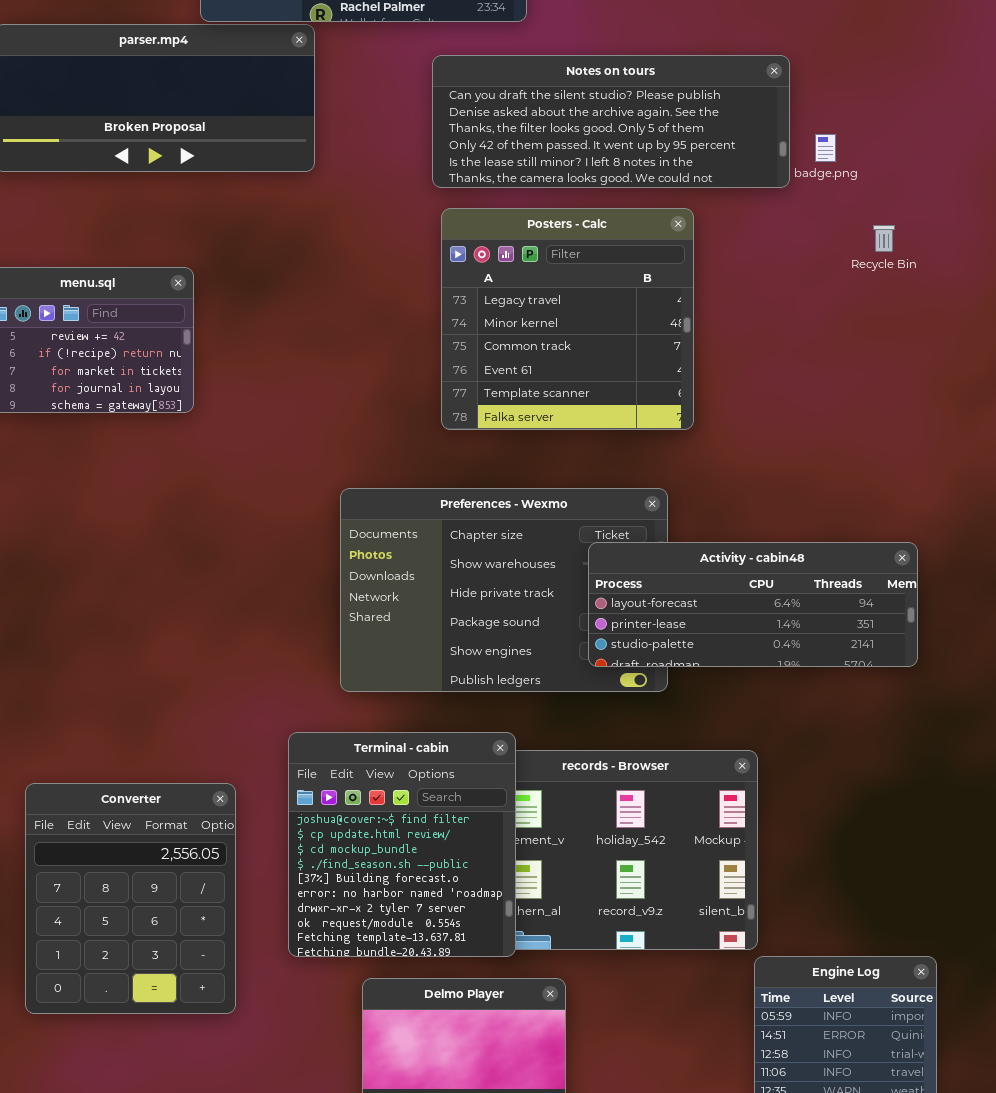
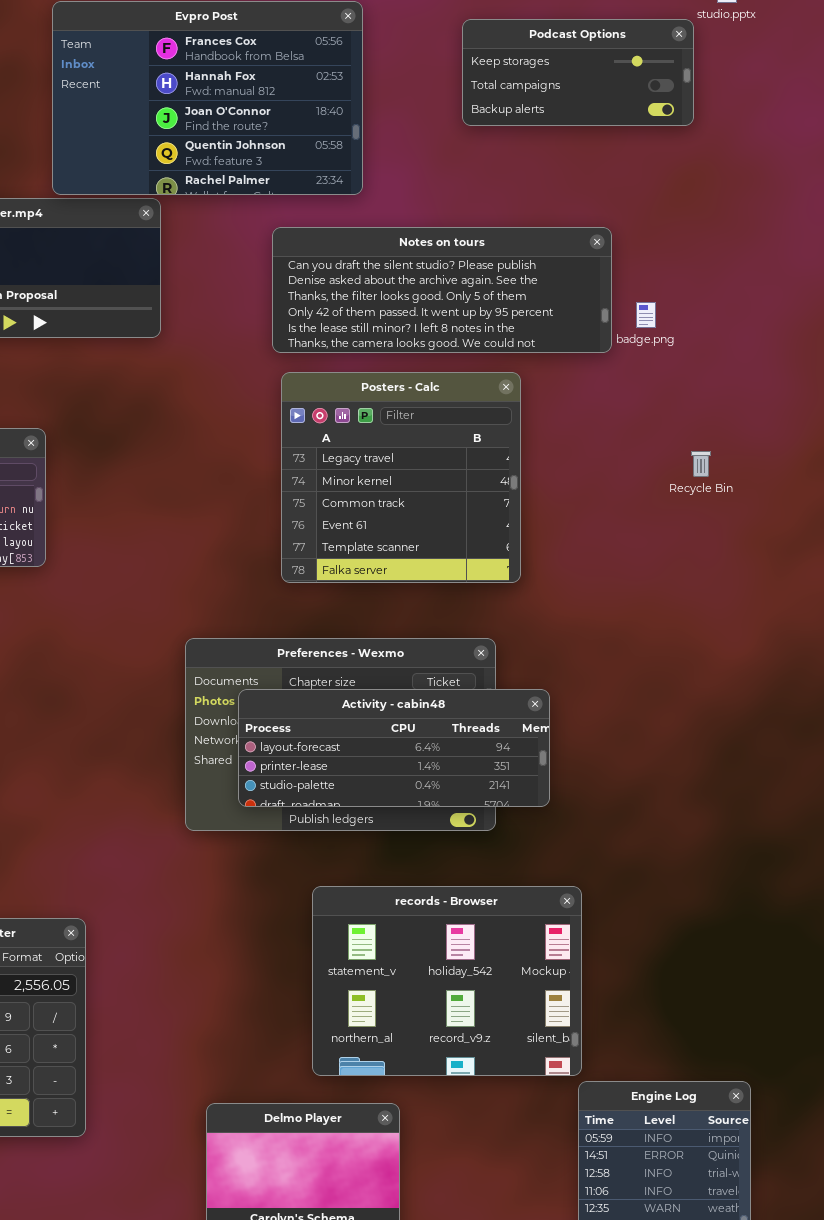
Recycle Bin: [873,225,895,252] -> [691,451,711,477], moved
Activity - cabin48: [588,542,918,667] -> [238,689,550,807], moved
Terminal - cabin: [288,732,516,957] -> none, closed

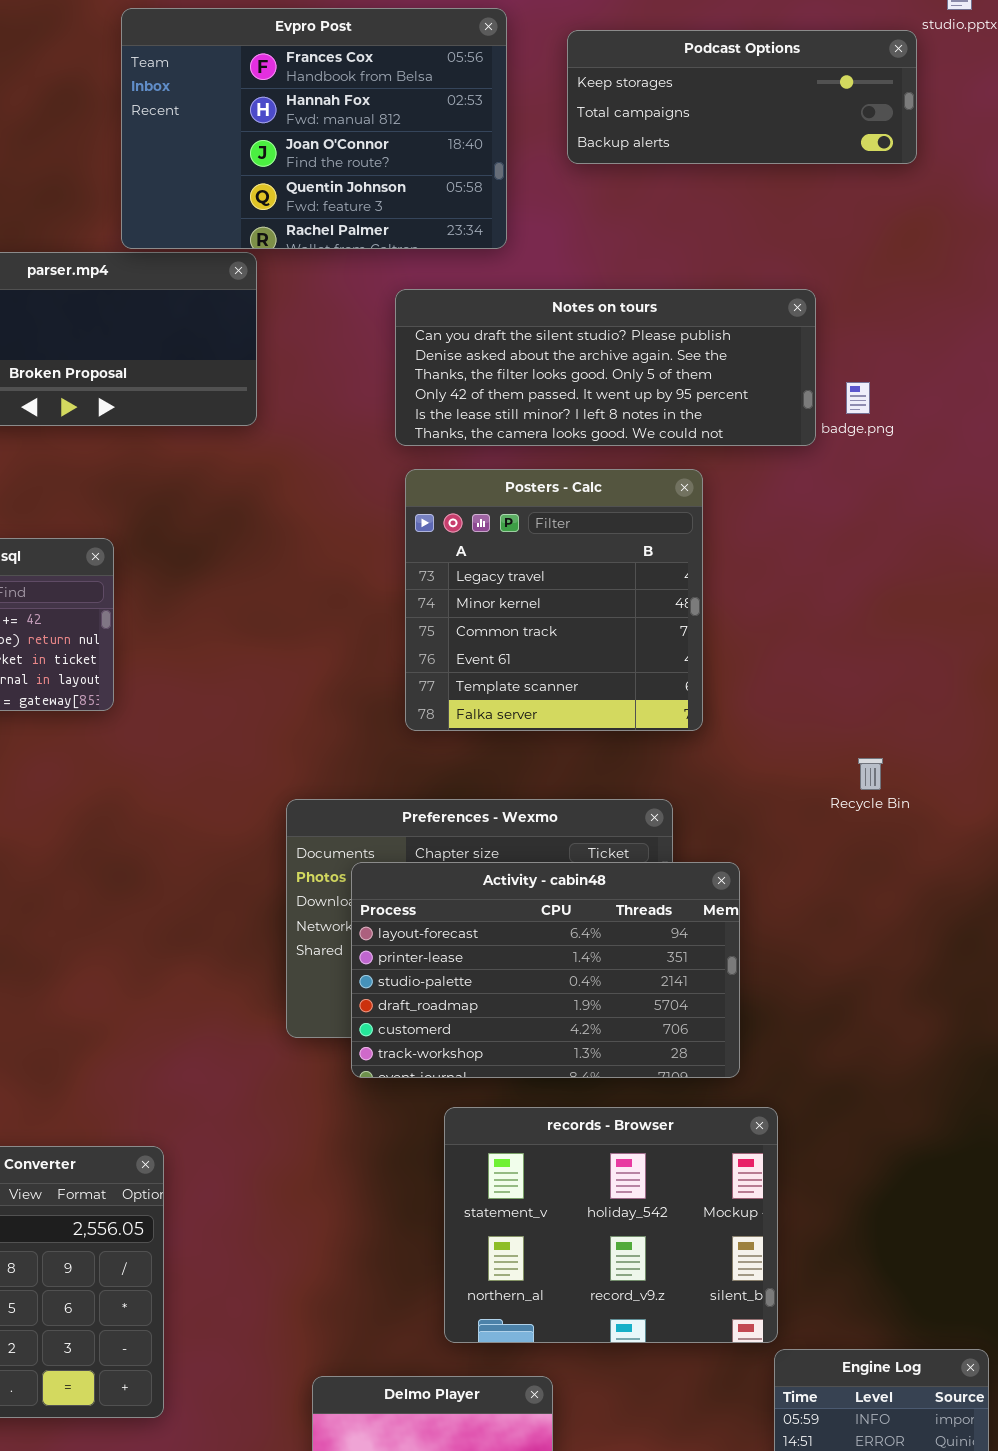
Podcast Options: [462,19,694,126] -> [567,30,917,164], resized
Recycle Bin: [691,451,711,477] -> [858,758,883,790], moved
Activity - cabin48: [238,689,550,807] -> [351,862,740,1078], resized

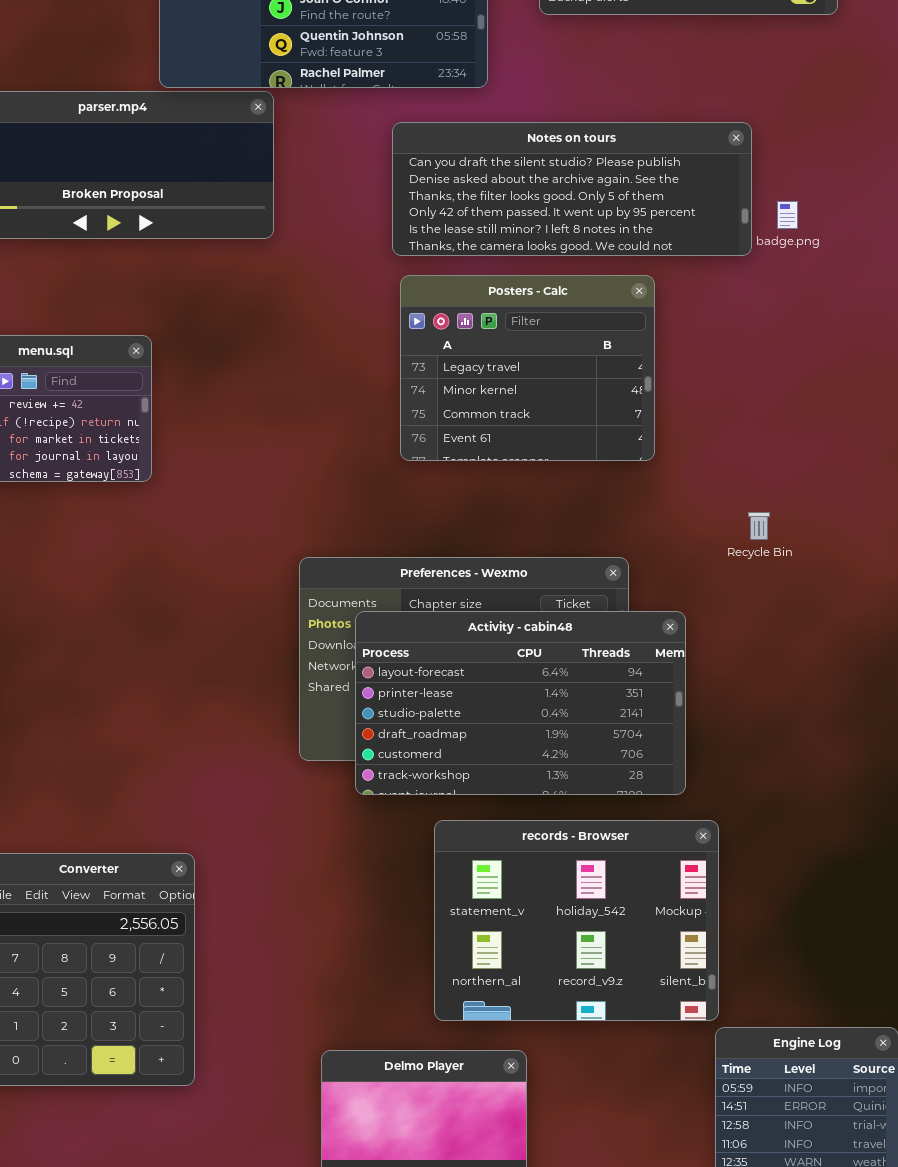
Posters - Calc: [405,469,703,731] -> [400,275,655,461], resized
Recycle Bin: [858,758,883,790] -> [748,512,770,540], moved

